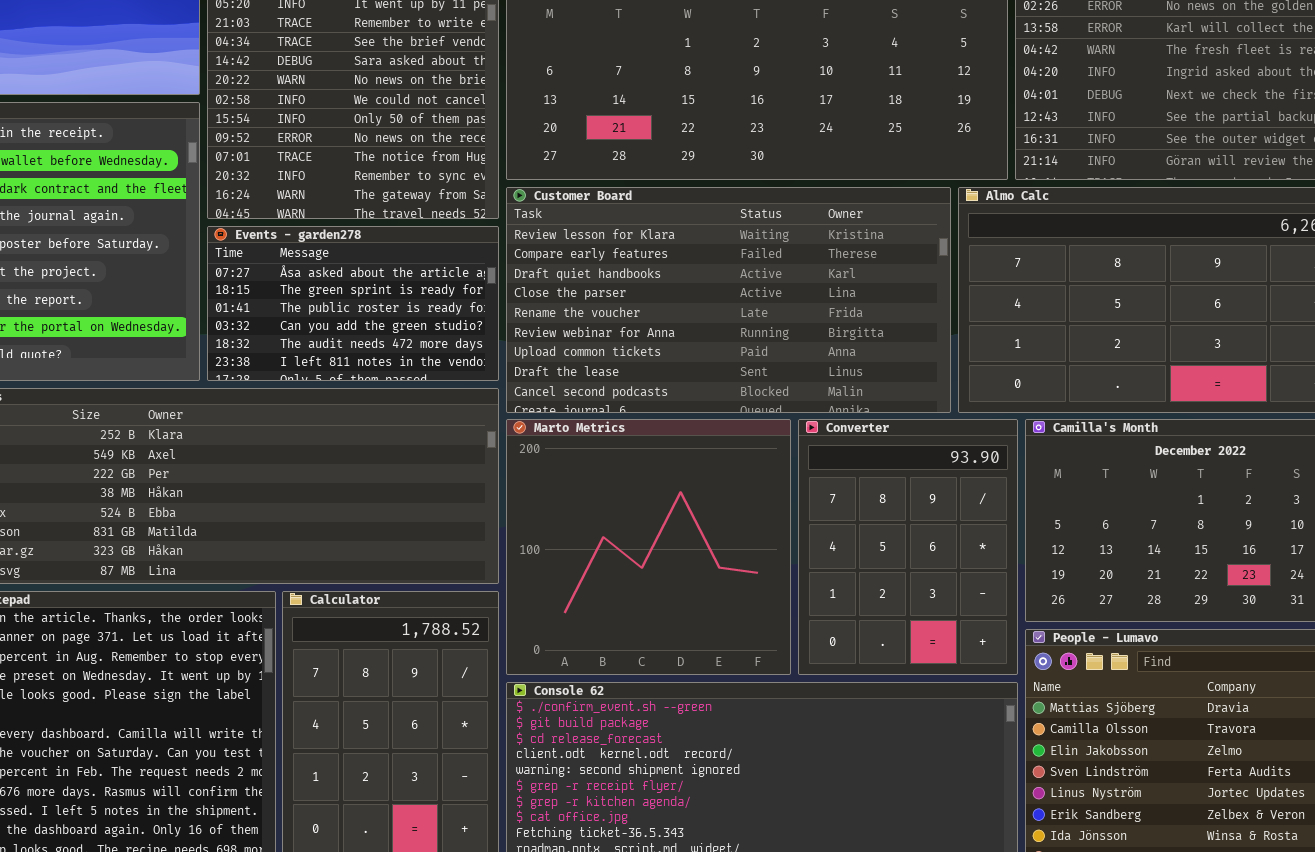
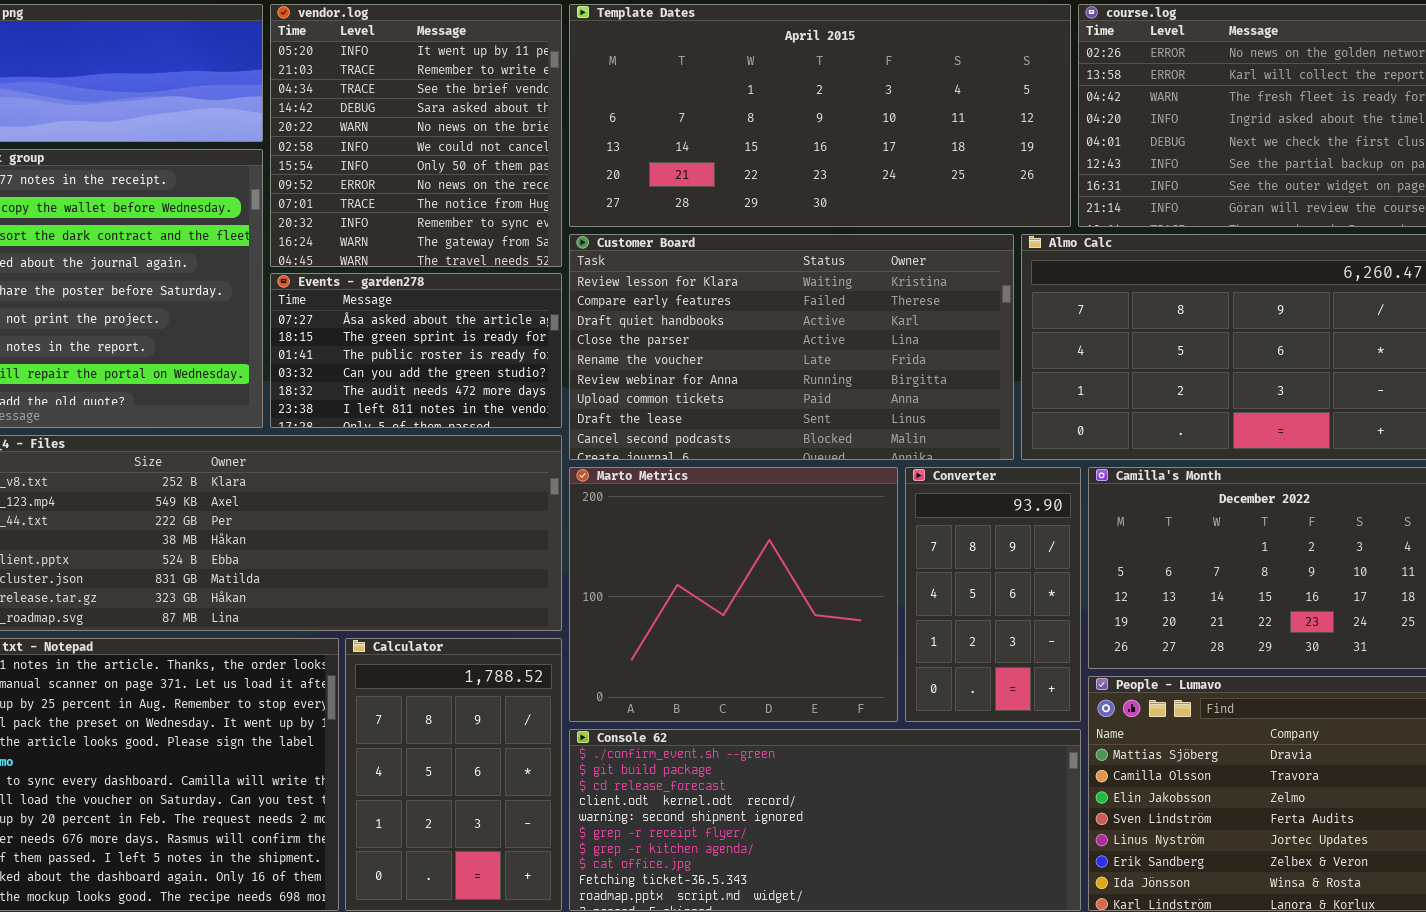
Marto Metrics: [506,419,791,675] -> [569,467,898,722], resized
Converter: [798,419,1018,675] -> [905,467,1081,722], resized

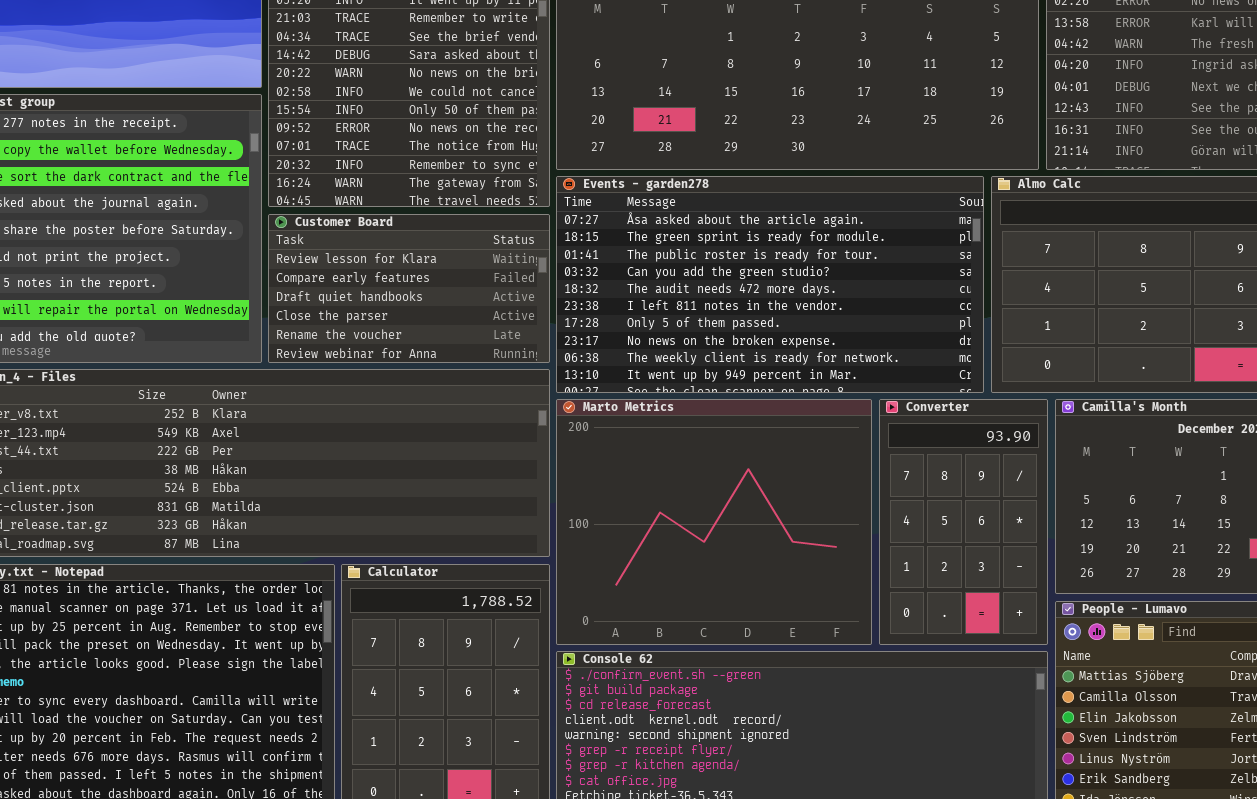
Customer Board: [569,234,1014,460] -> [268,214,550,363], moved, resized
Events - garden278: [270,273,562,428] -> [556,176,984,393], moved, resized

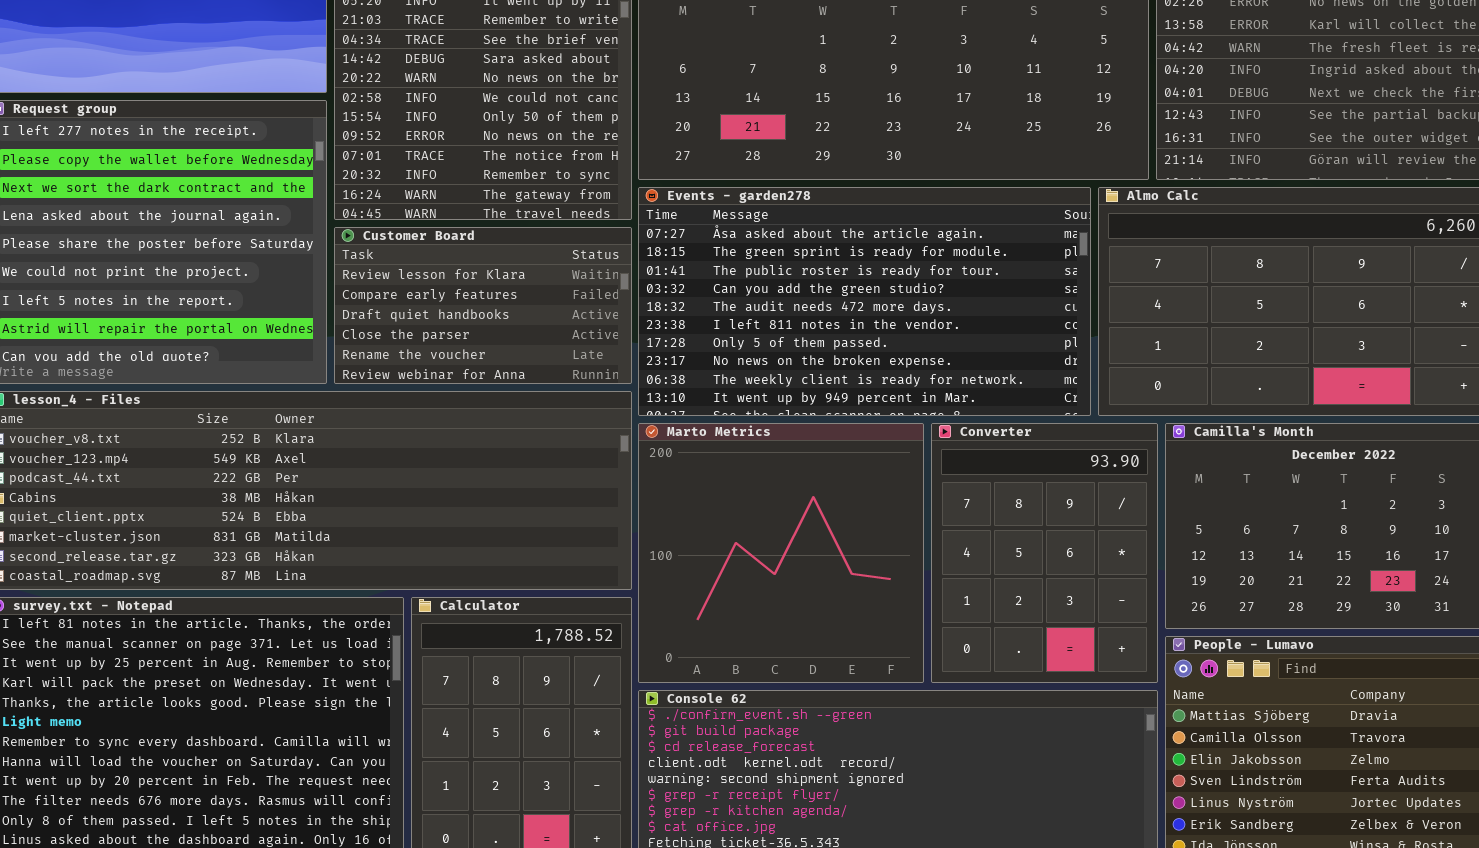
Marto Metrics: [556,399,872,645] -> [638,423,924,683], resized
Converter: [879,399,1048,645] -> [931,423,1158,683], resized

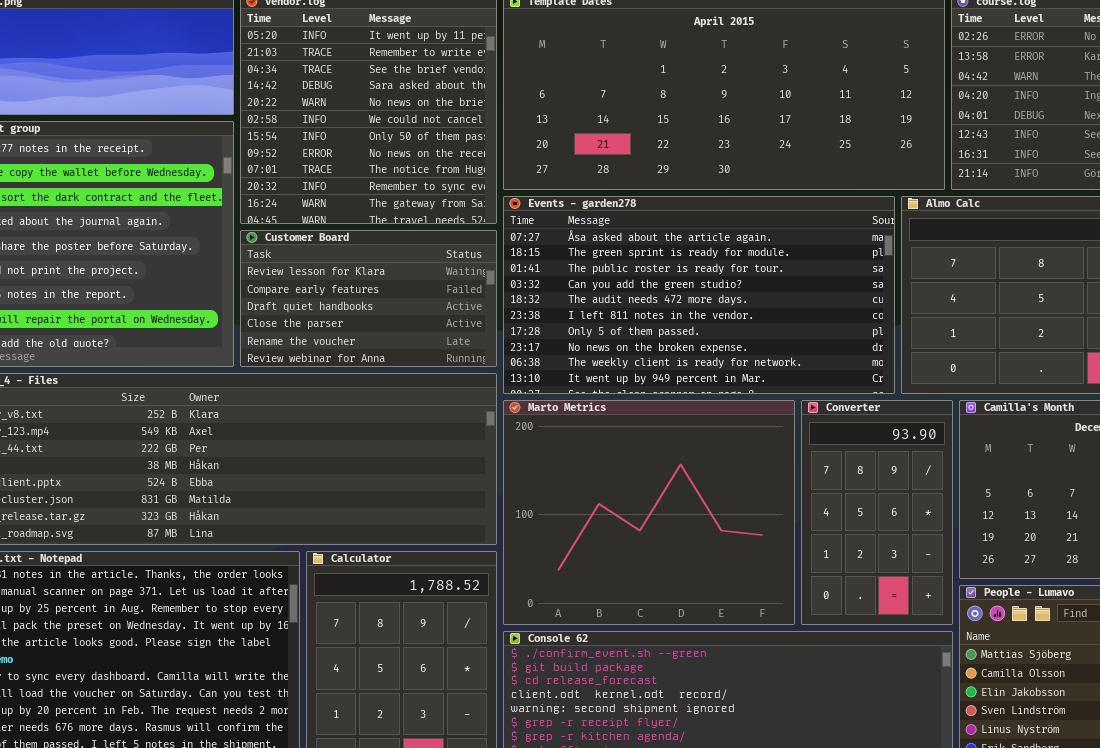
Marto Metrics: [638,423,924,683] -> [503,400,795,625], resized
Converter: [931,423,1158,683] -> [801,400,953,625], resized

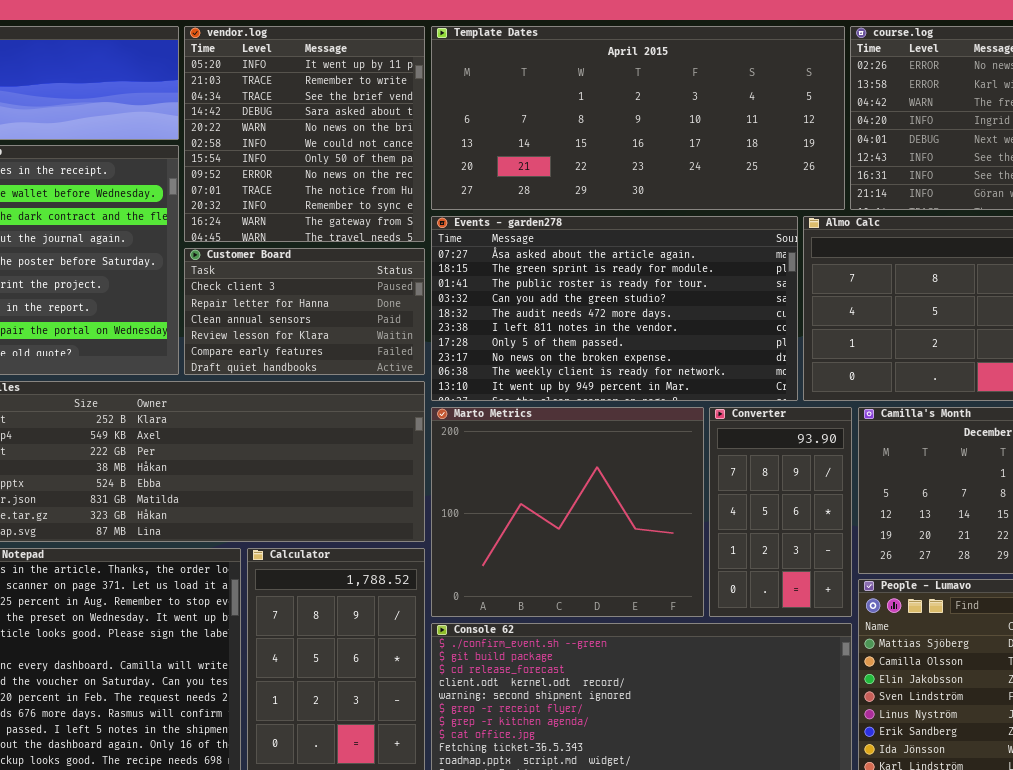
Customer Board: [240,230,497,367] -> [184,248,425,375], scrolled up 3 rows

